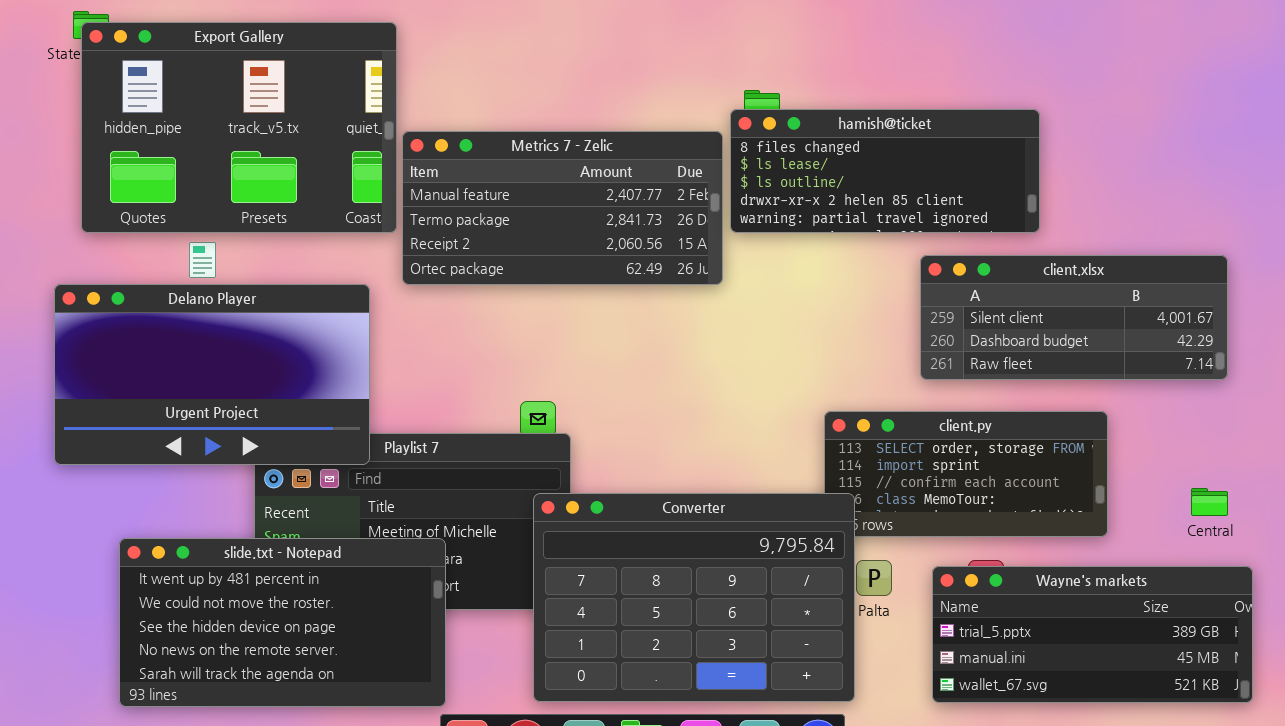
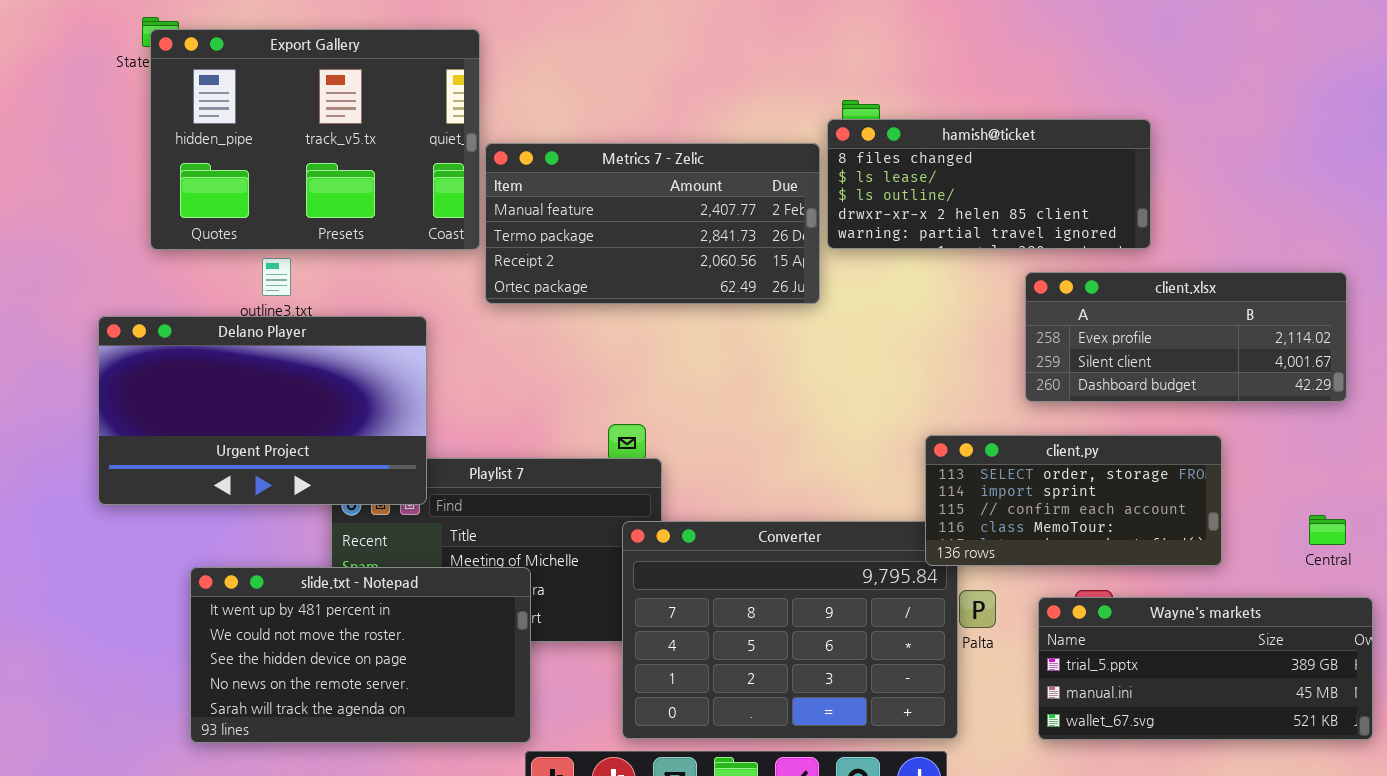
client.xlsx: [920,255,1228,380] -> [1025,272,1347,402], scrolled up 1 row
Delano Player: [54,284,370,465] -> [98,316,427,505], moved
client.py: [824,411,1108,537] -> [925,435,1222,566], raised

